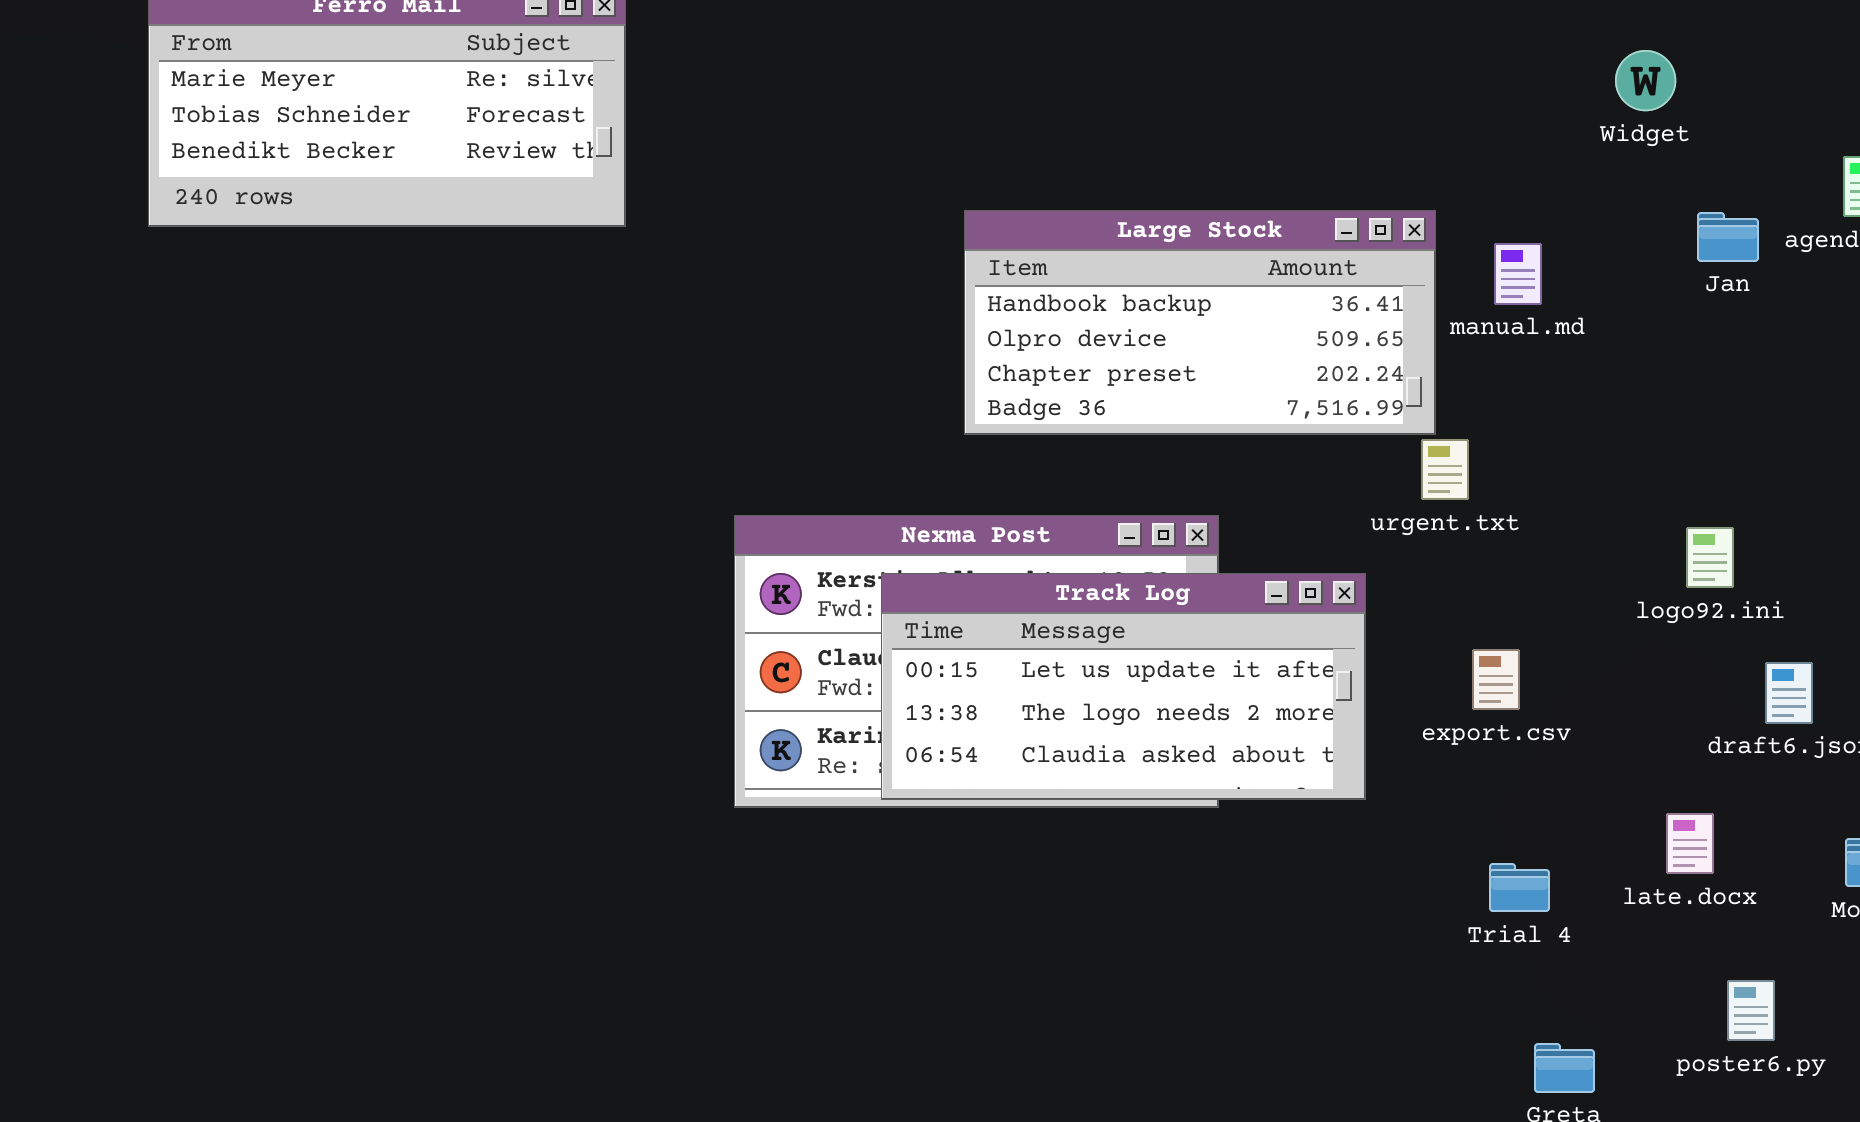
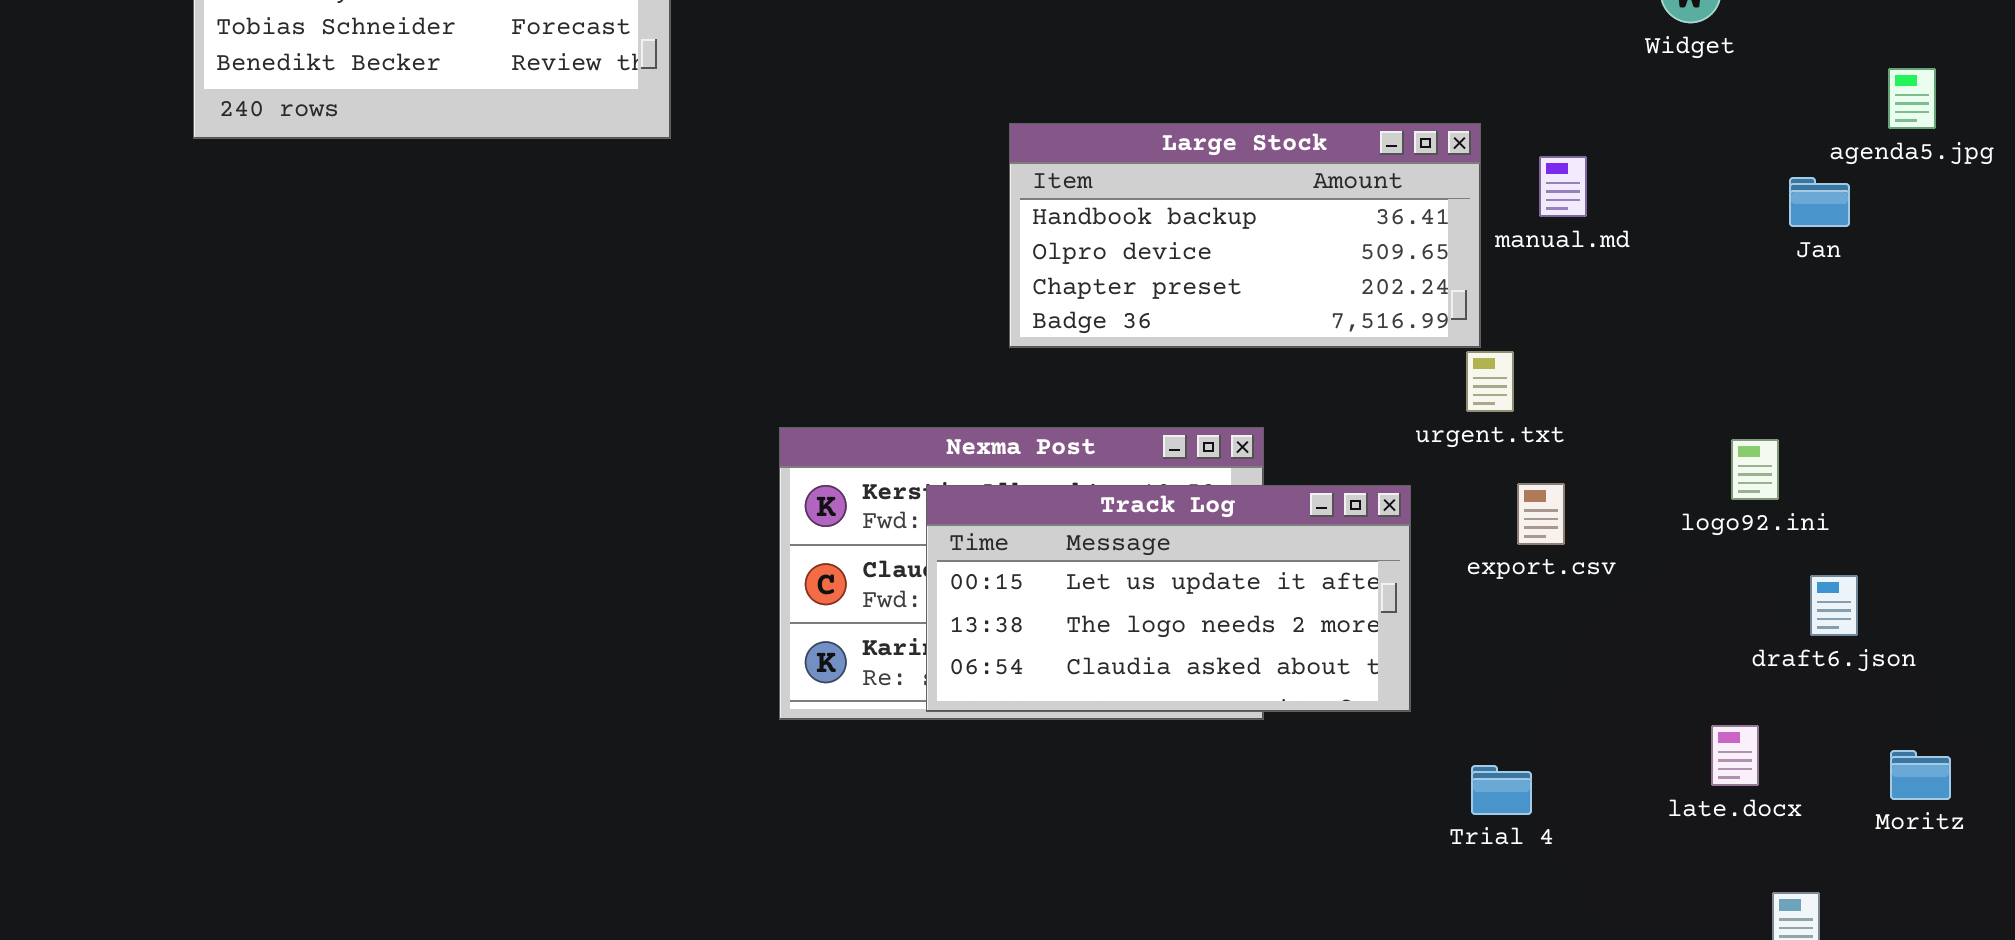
Jan: [1697,212,1759,262] -> [1789,177,1850,227], moved
export.csv: [1472,649,1520,710] -> [1517,483,1565,545], moved
Trial 4: [1489,863,1550,912] -> [1471,765,1532,815], moved

